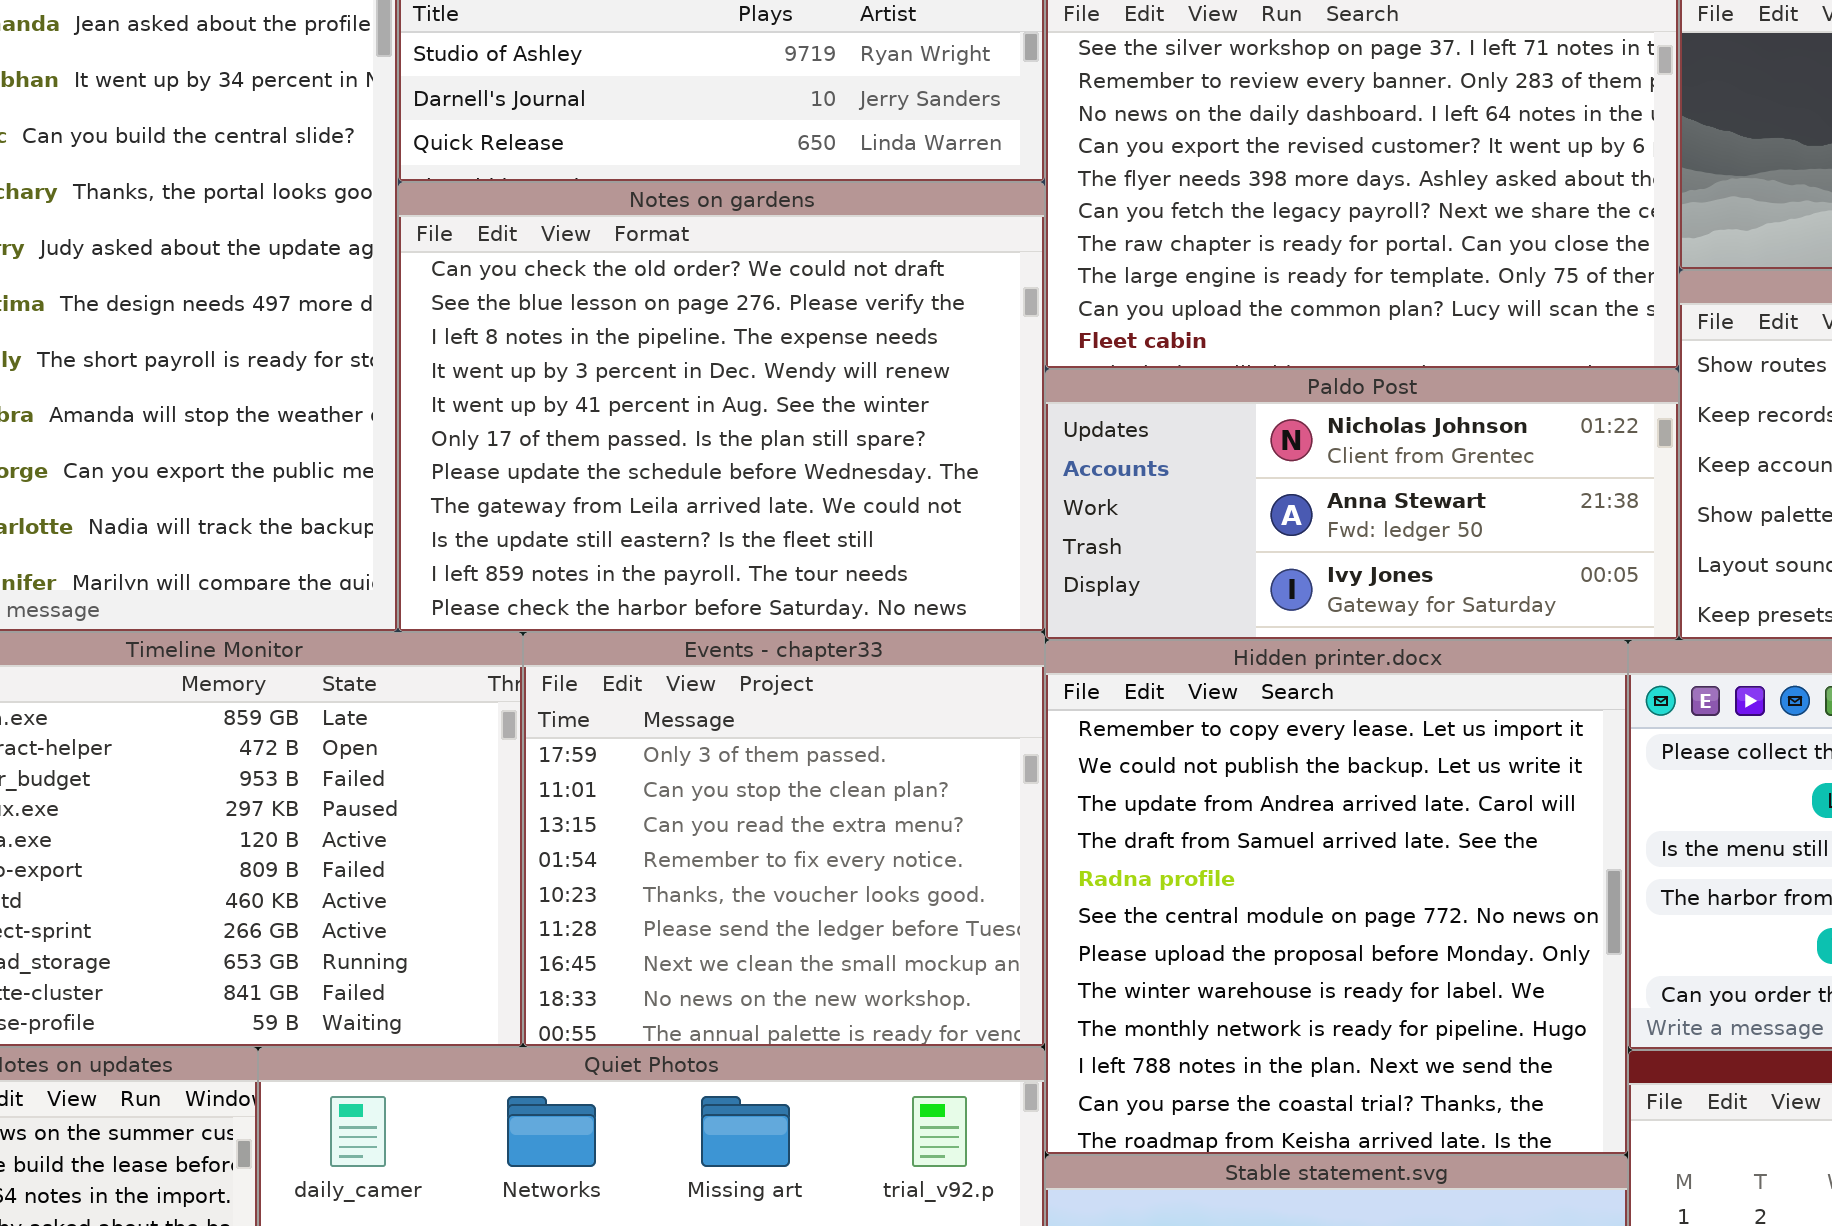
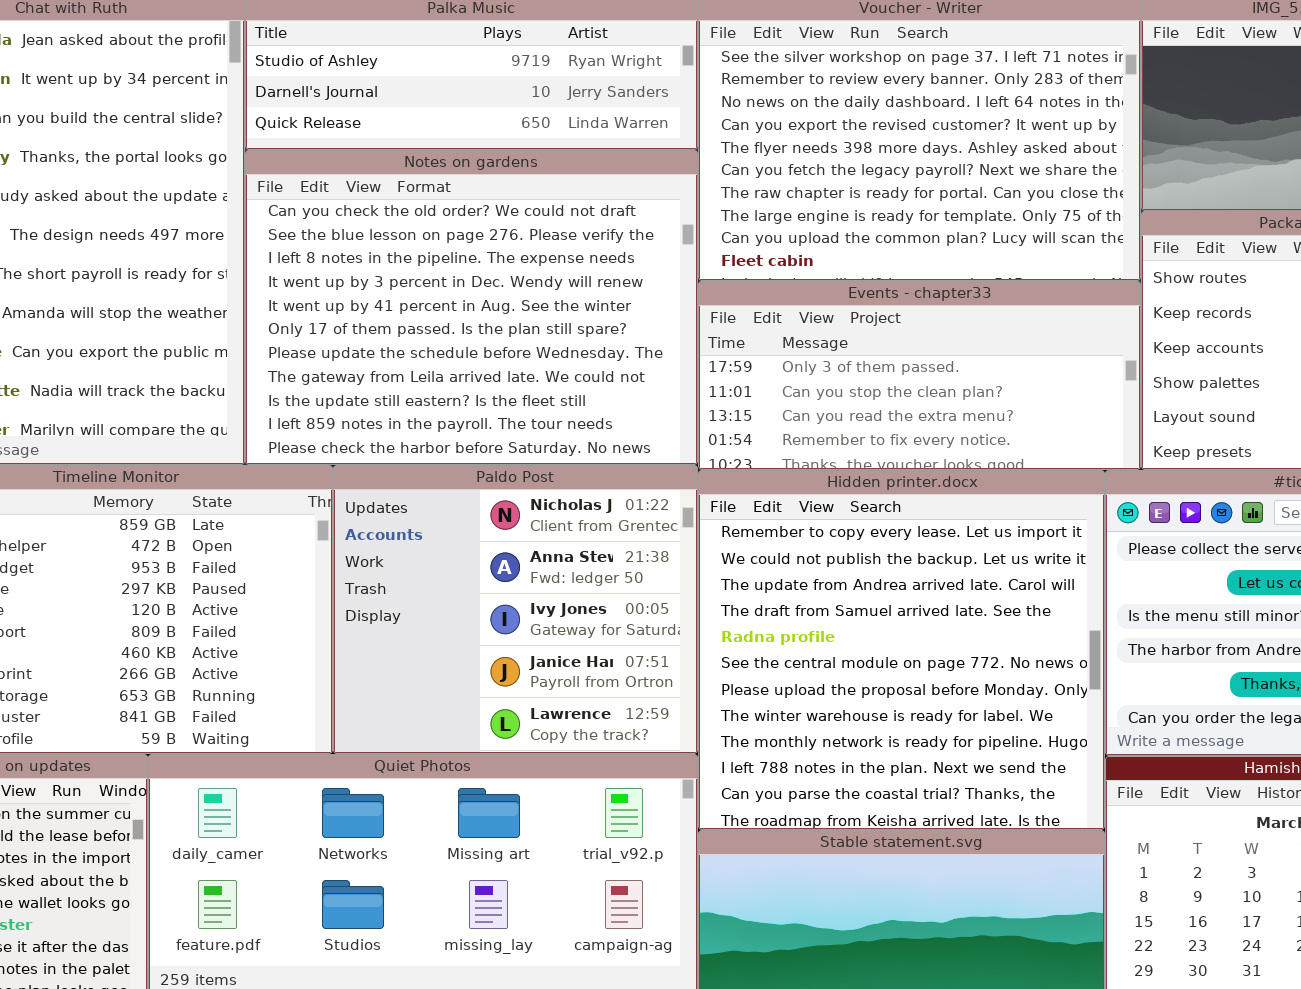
Paldo Post: [1045,369,1679,640] -> [333,465,698,754], moved, resized
Events - chapter33: [523,632,1045,1047] -> [698,281,1141,470], moved, resized

